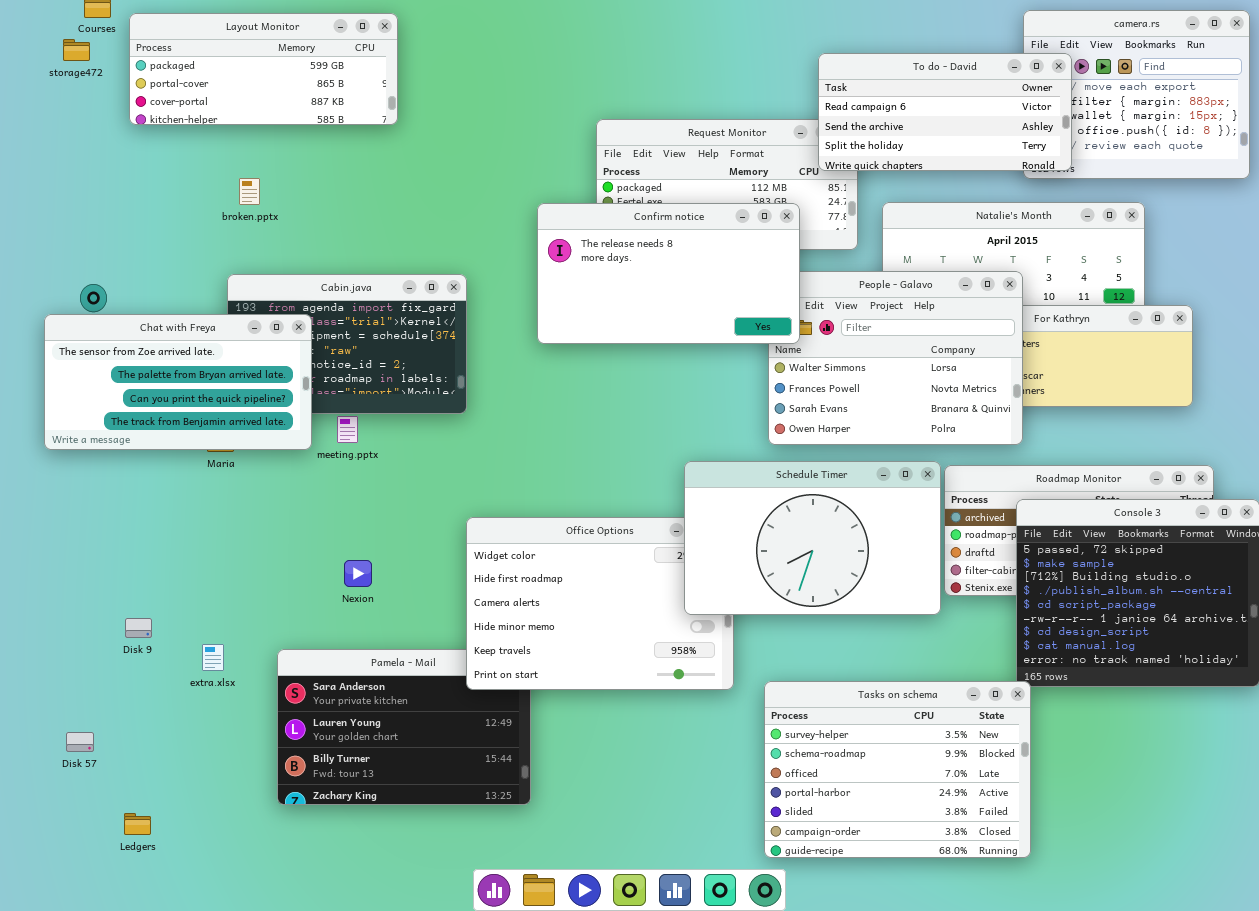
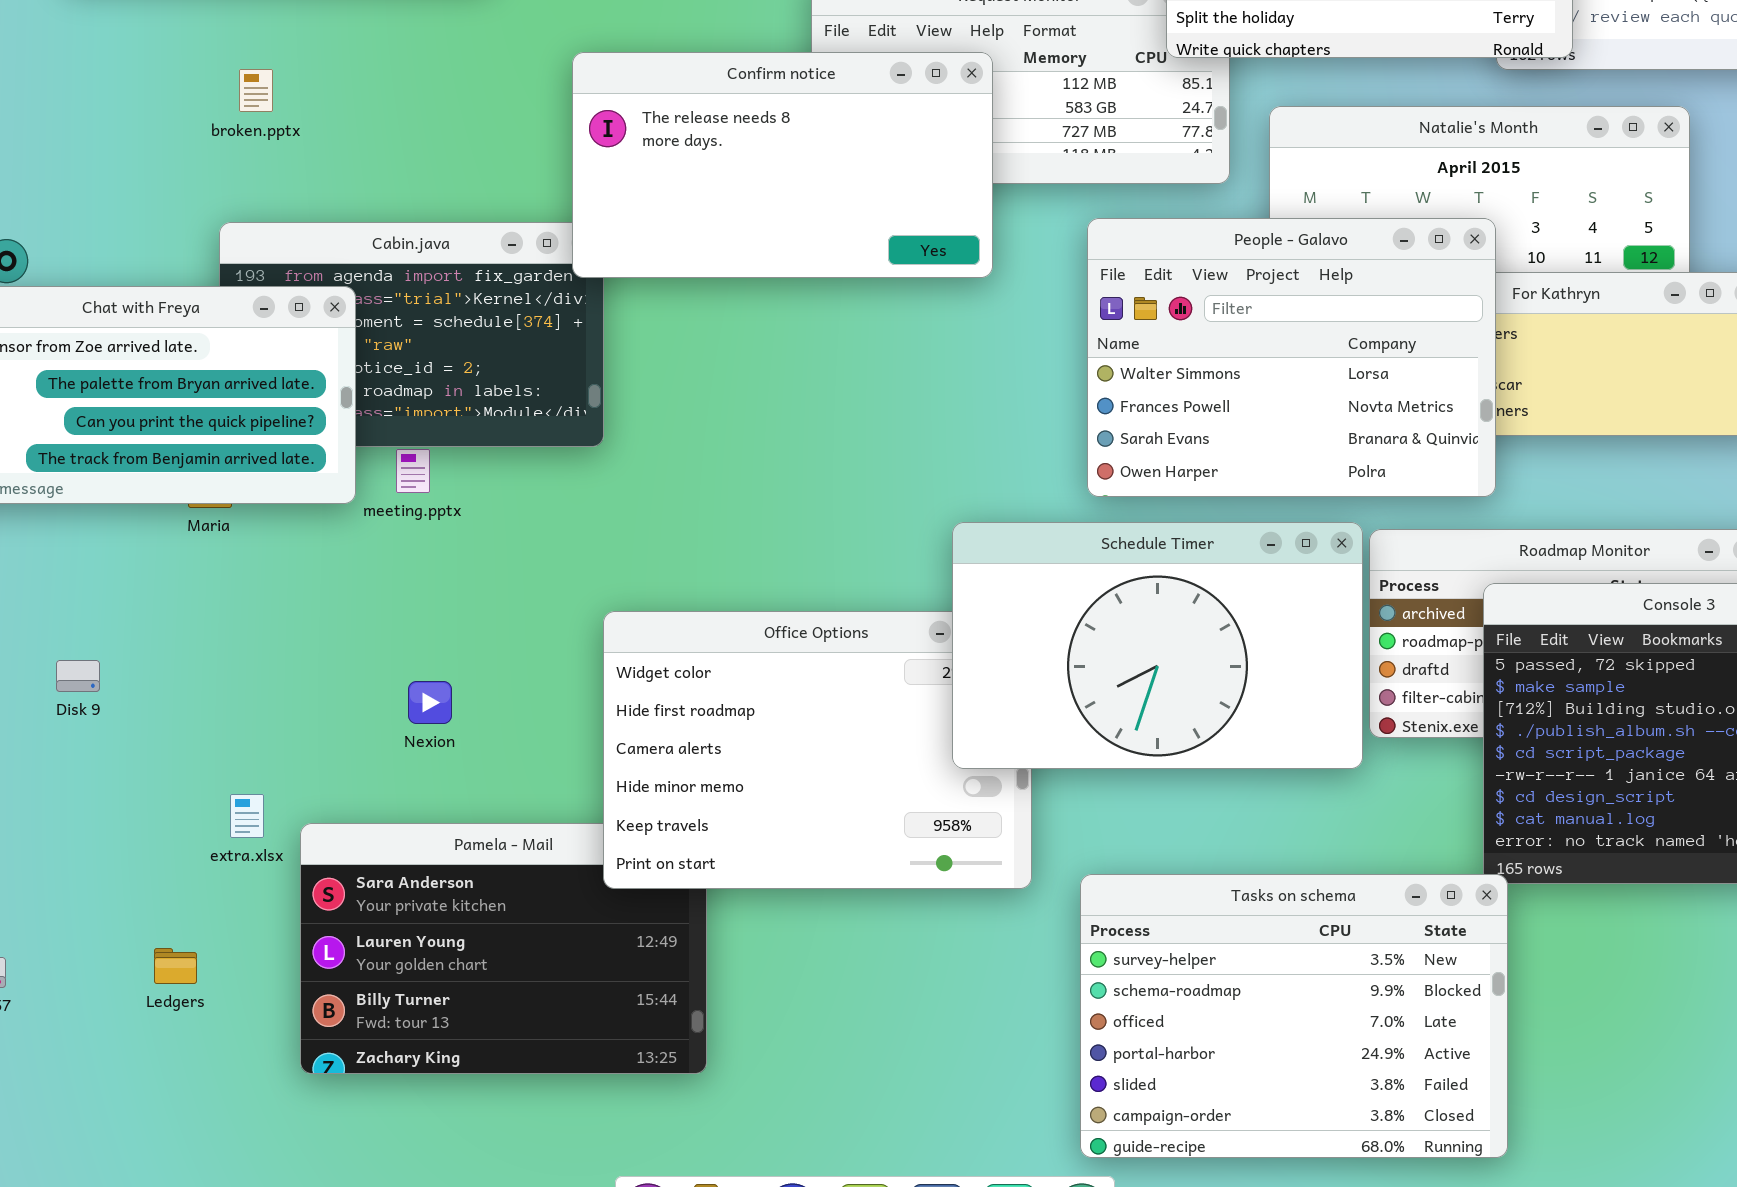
Confirm notice: [537,203,800,344] -> [572,52,993,278], moved
Disk 9: [125,618,152,638] -> [56,660,100,692], moved
extra.xlsx: [202,644,224,671] -> [230,794,264,838], moved
Ledgers: [124,813,151,835] -> [154,948,197,984], moved

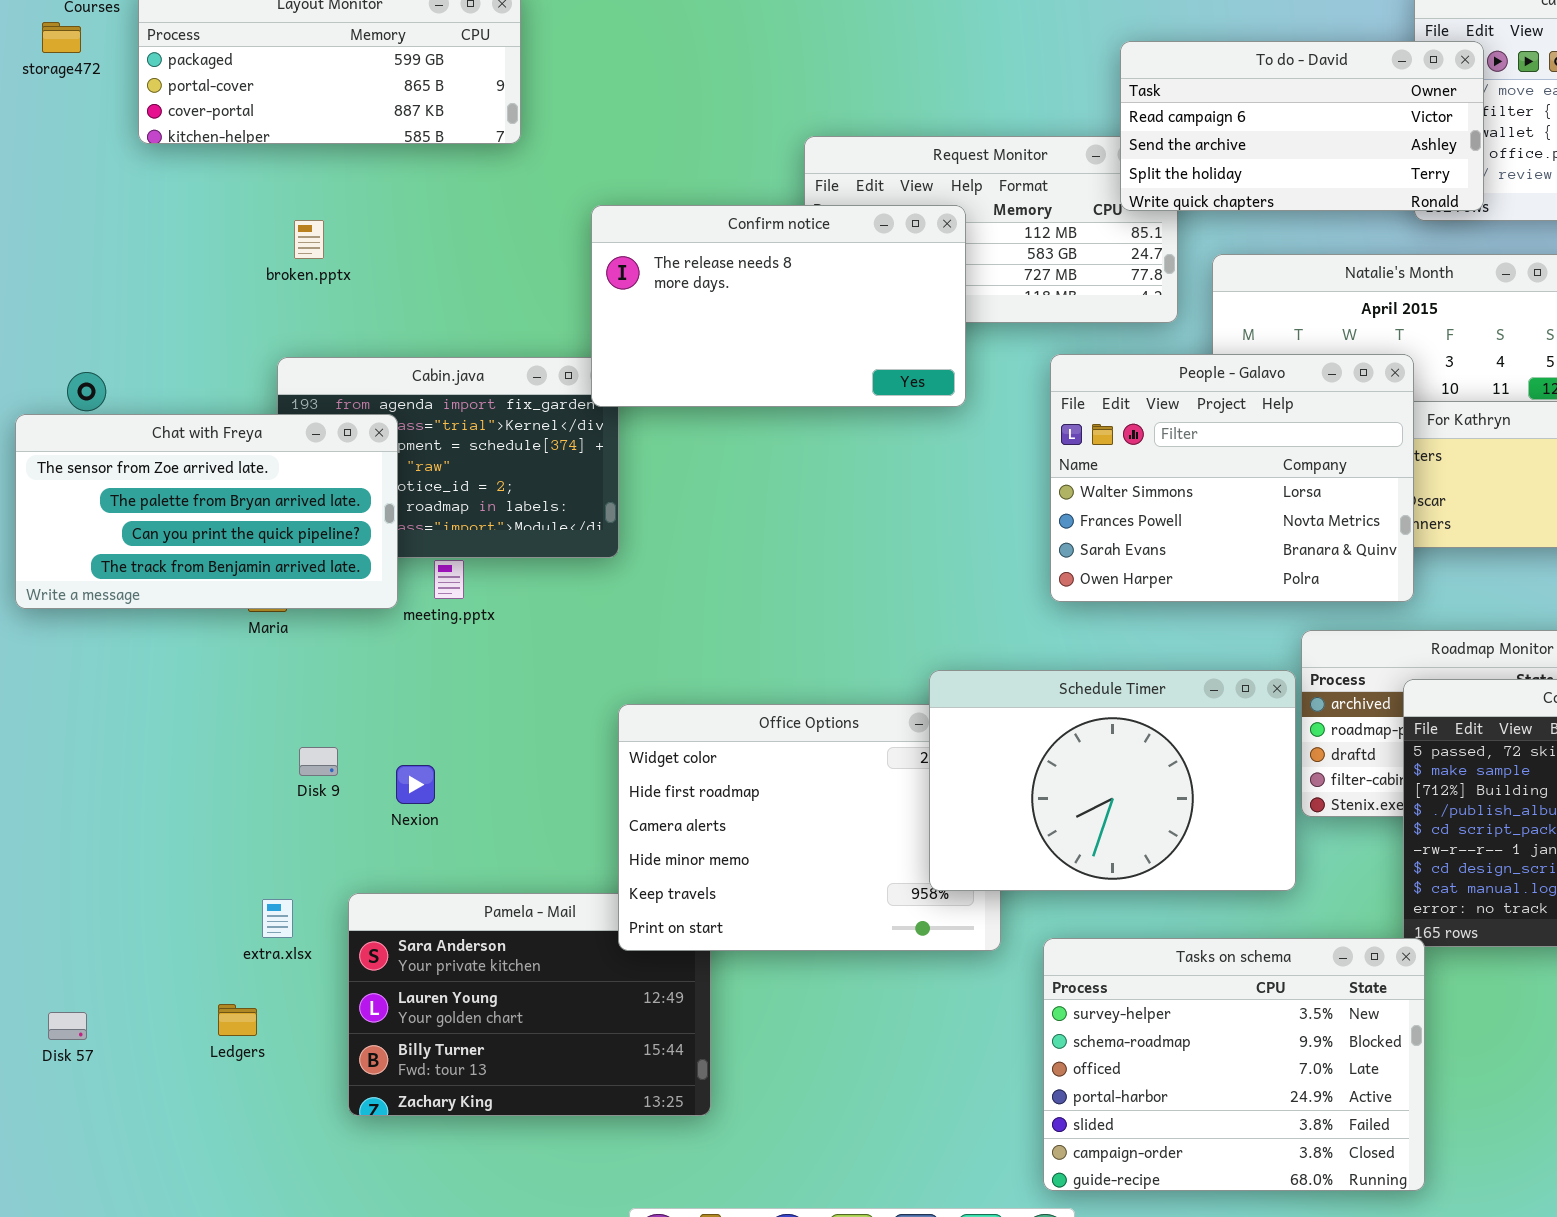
Schedule Timer: [952,522,1363,769] -> [929,670,1296,891], moved
Disk 9: [56,660,100,692] -> [299,747,338,776], moved
Nexion: [408,681,452,724] -> [396,765,435,804], moved
extra.xlsx: [230,794,264,838] -> [262,899,293,938], moved

